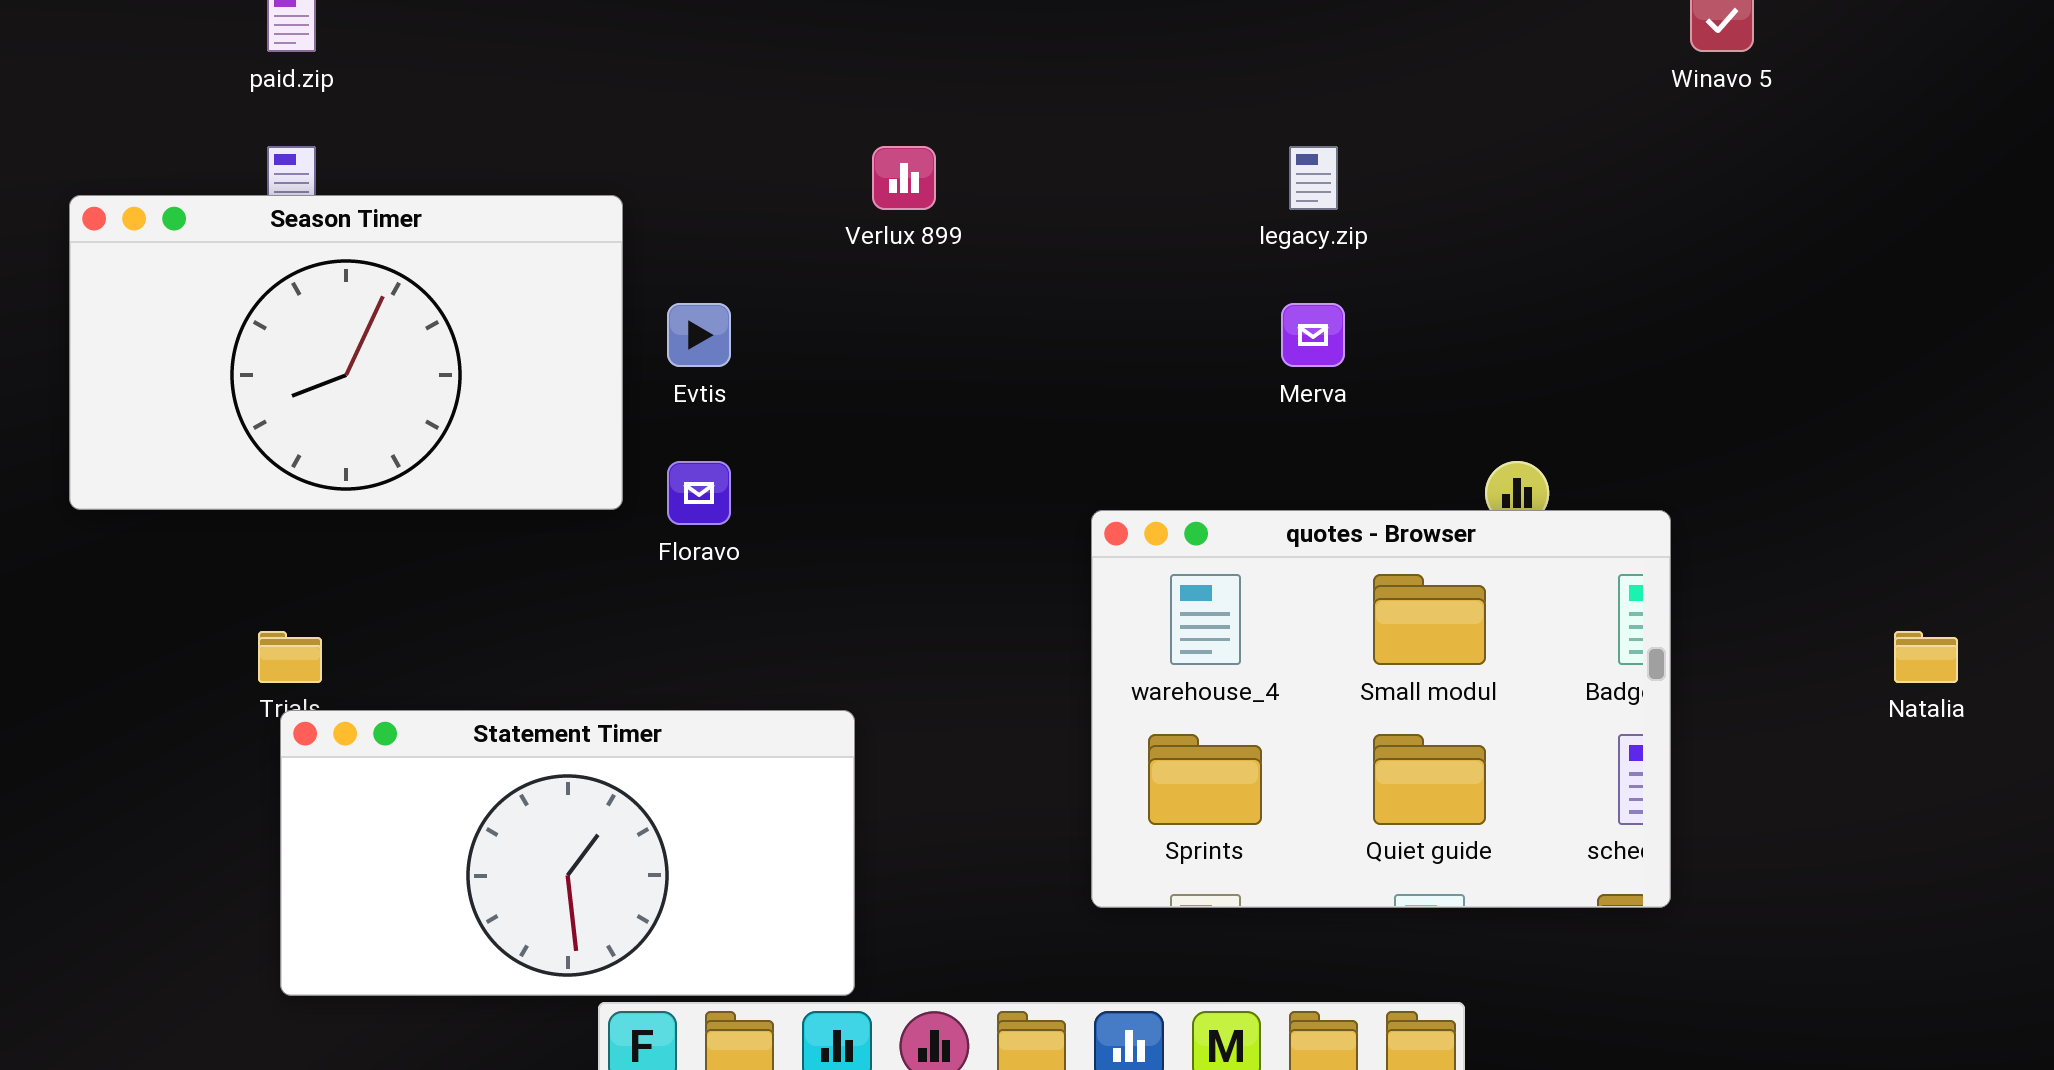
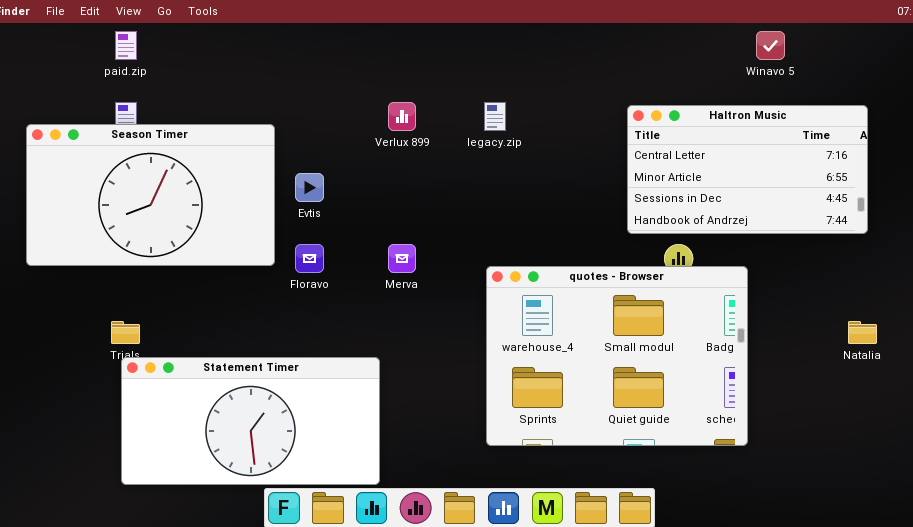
legacy.zip: [1289,146,1338,210] -> [484,102,506,131], moved
Haltron Music: none -> [627,105,868,234], opened
Merva: [1281,303,1345,367] -> [388,244,416,273], moved

